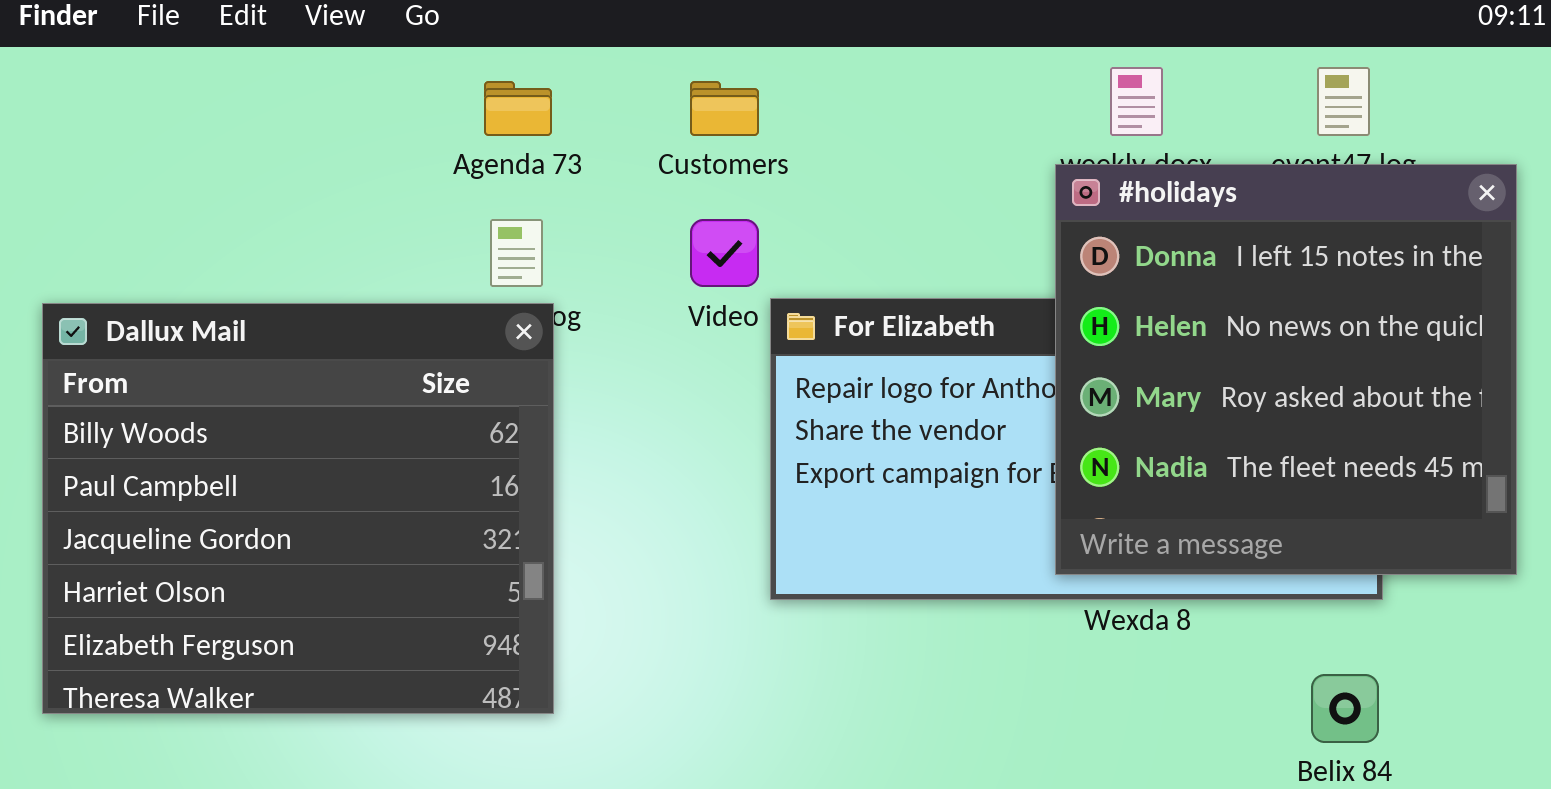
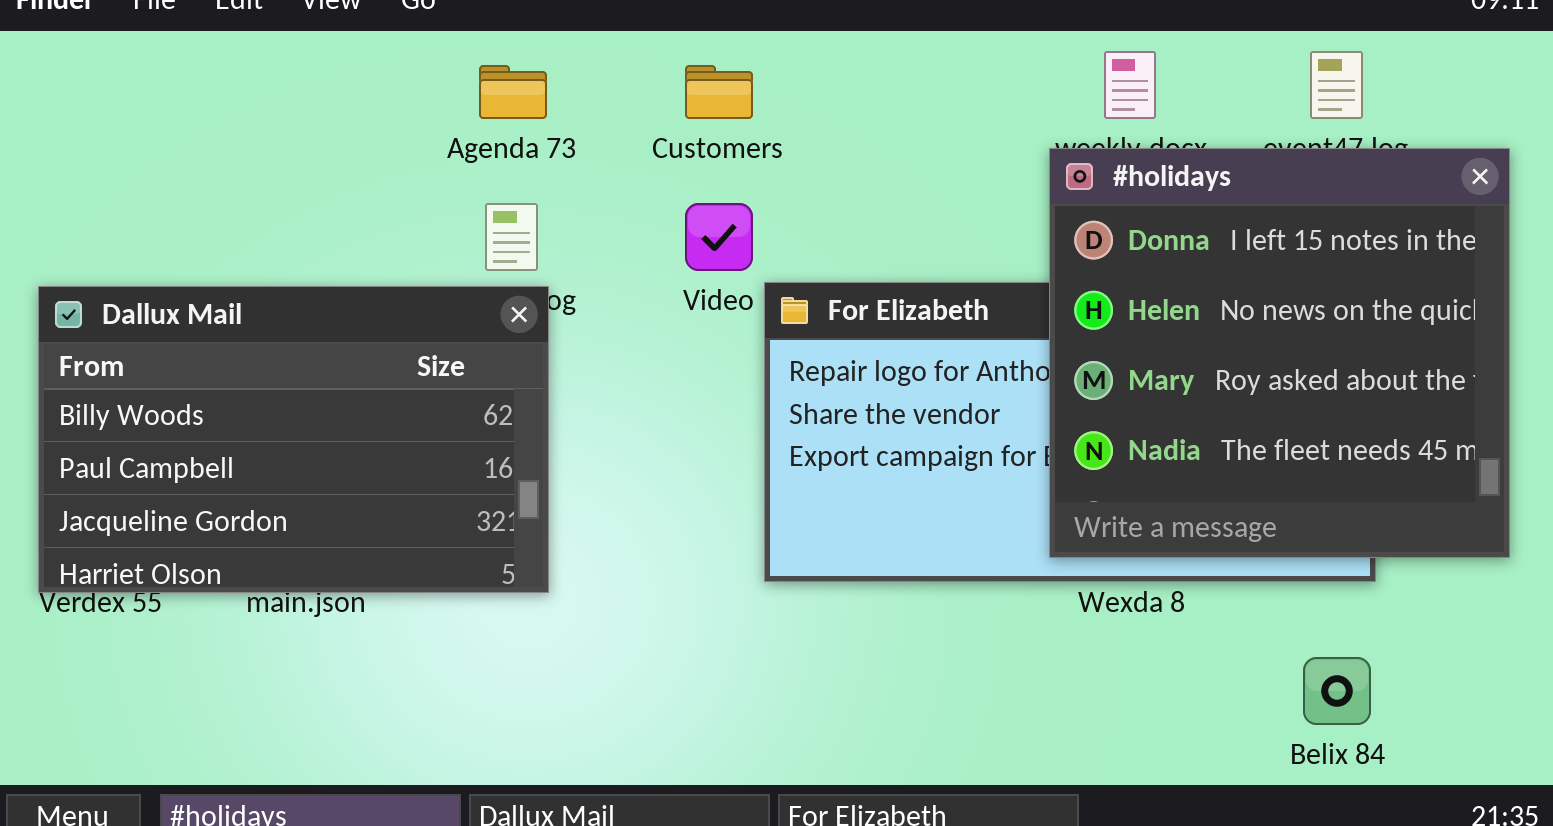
Dallux Mail: [42,303,554,714] -> [38,286,549,593], resized

